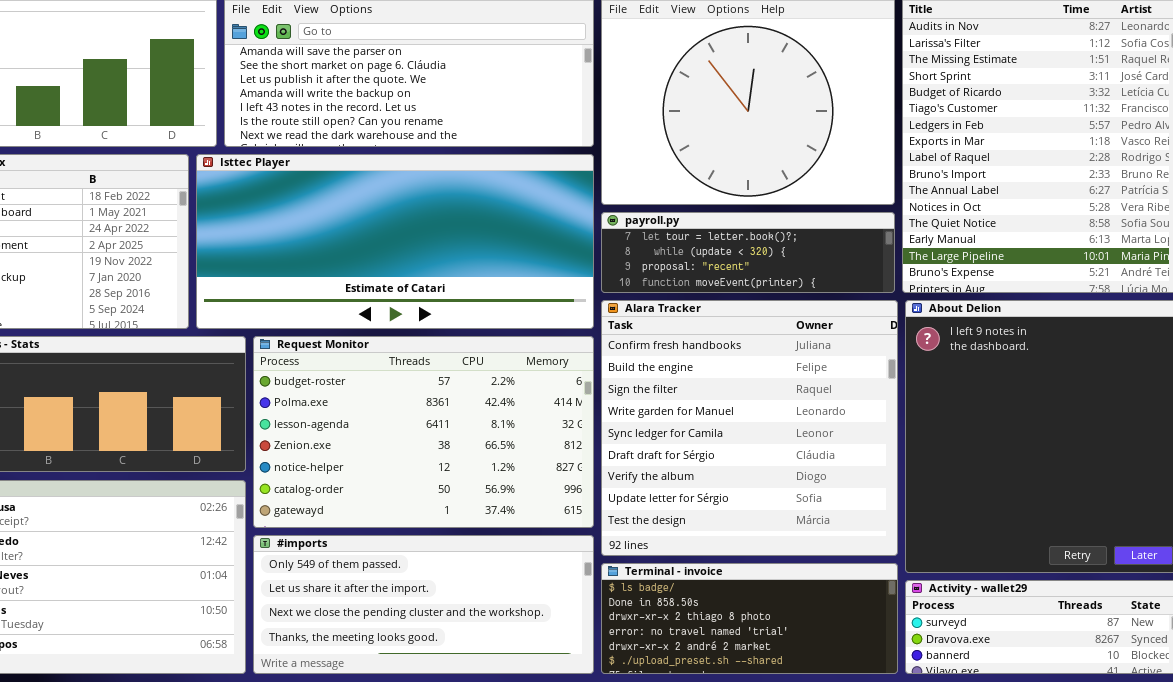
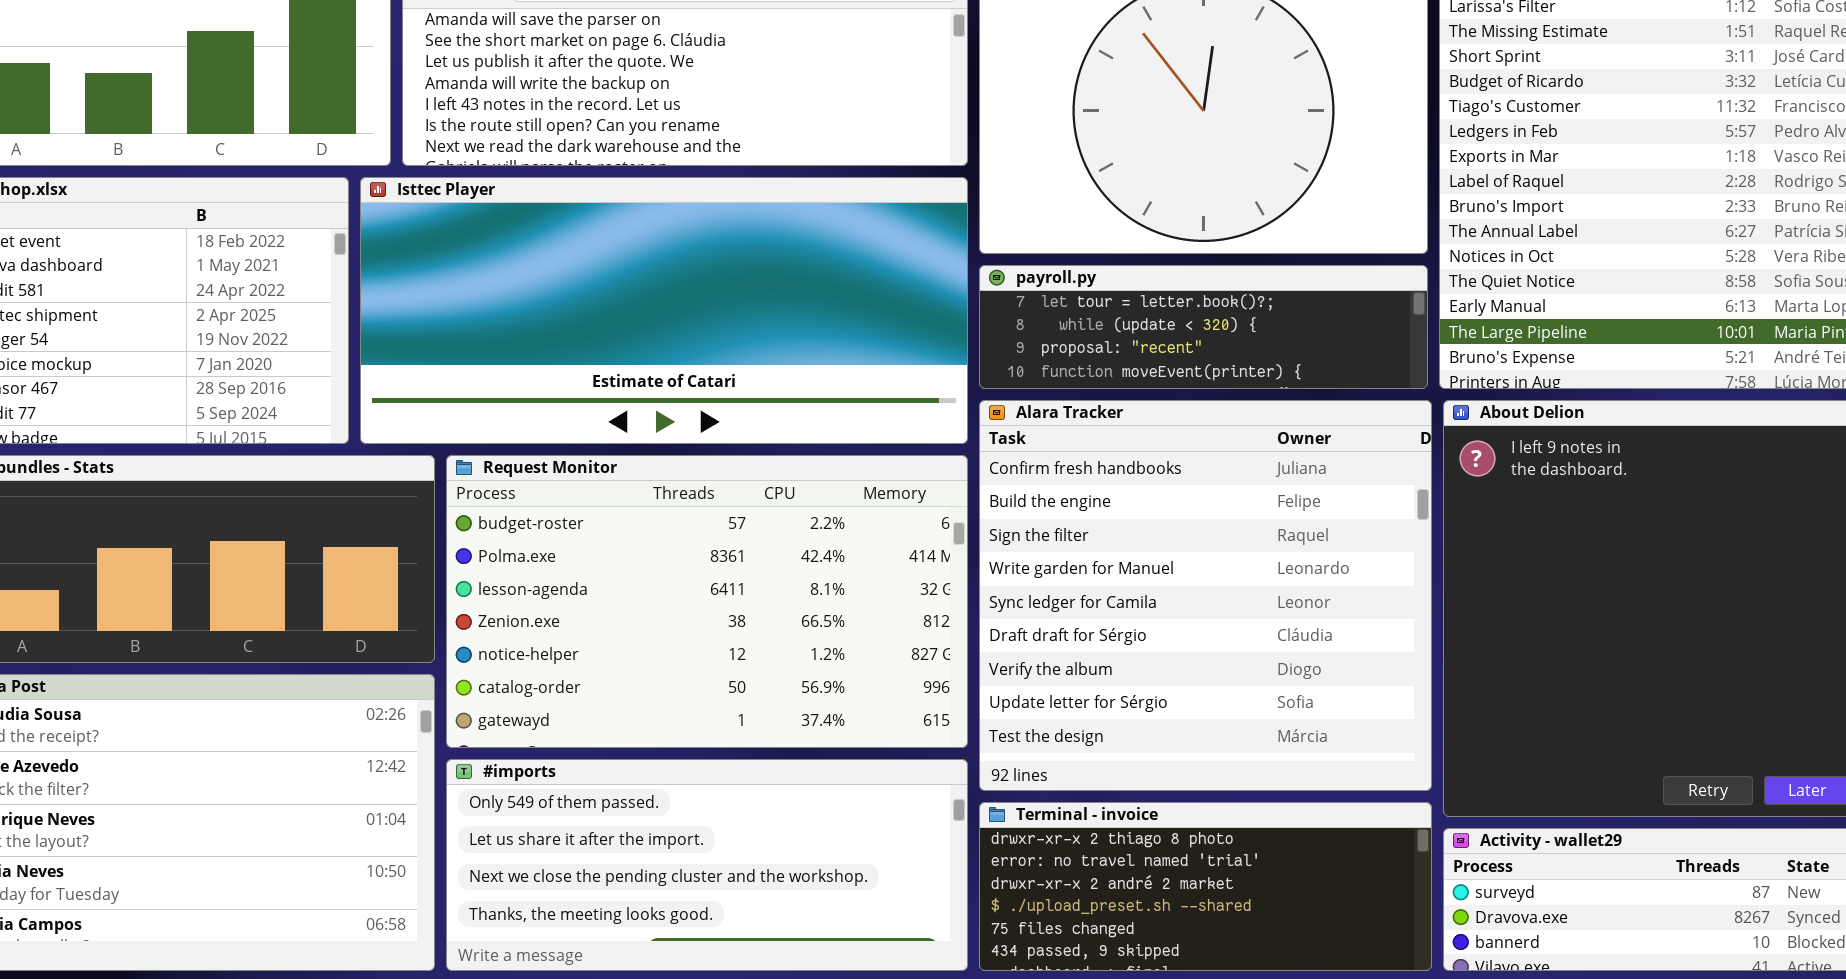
Terminal - invoice: [601,563,898,674] -> [979,802,1432,971], scrolled down 2 rows

